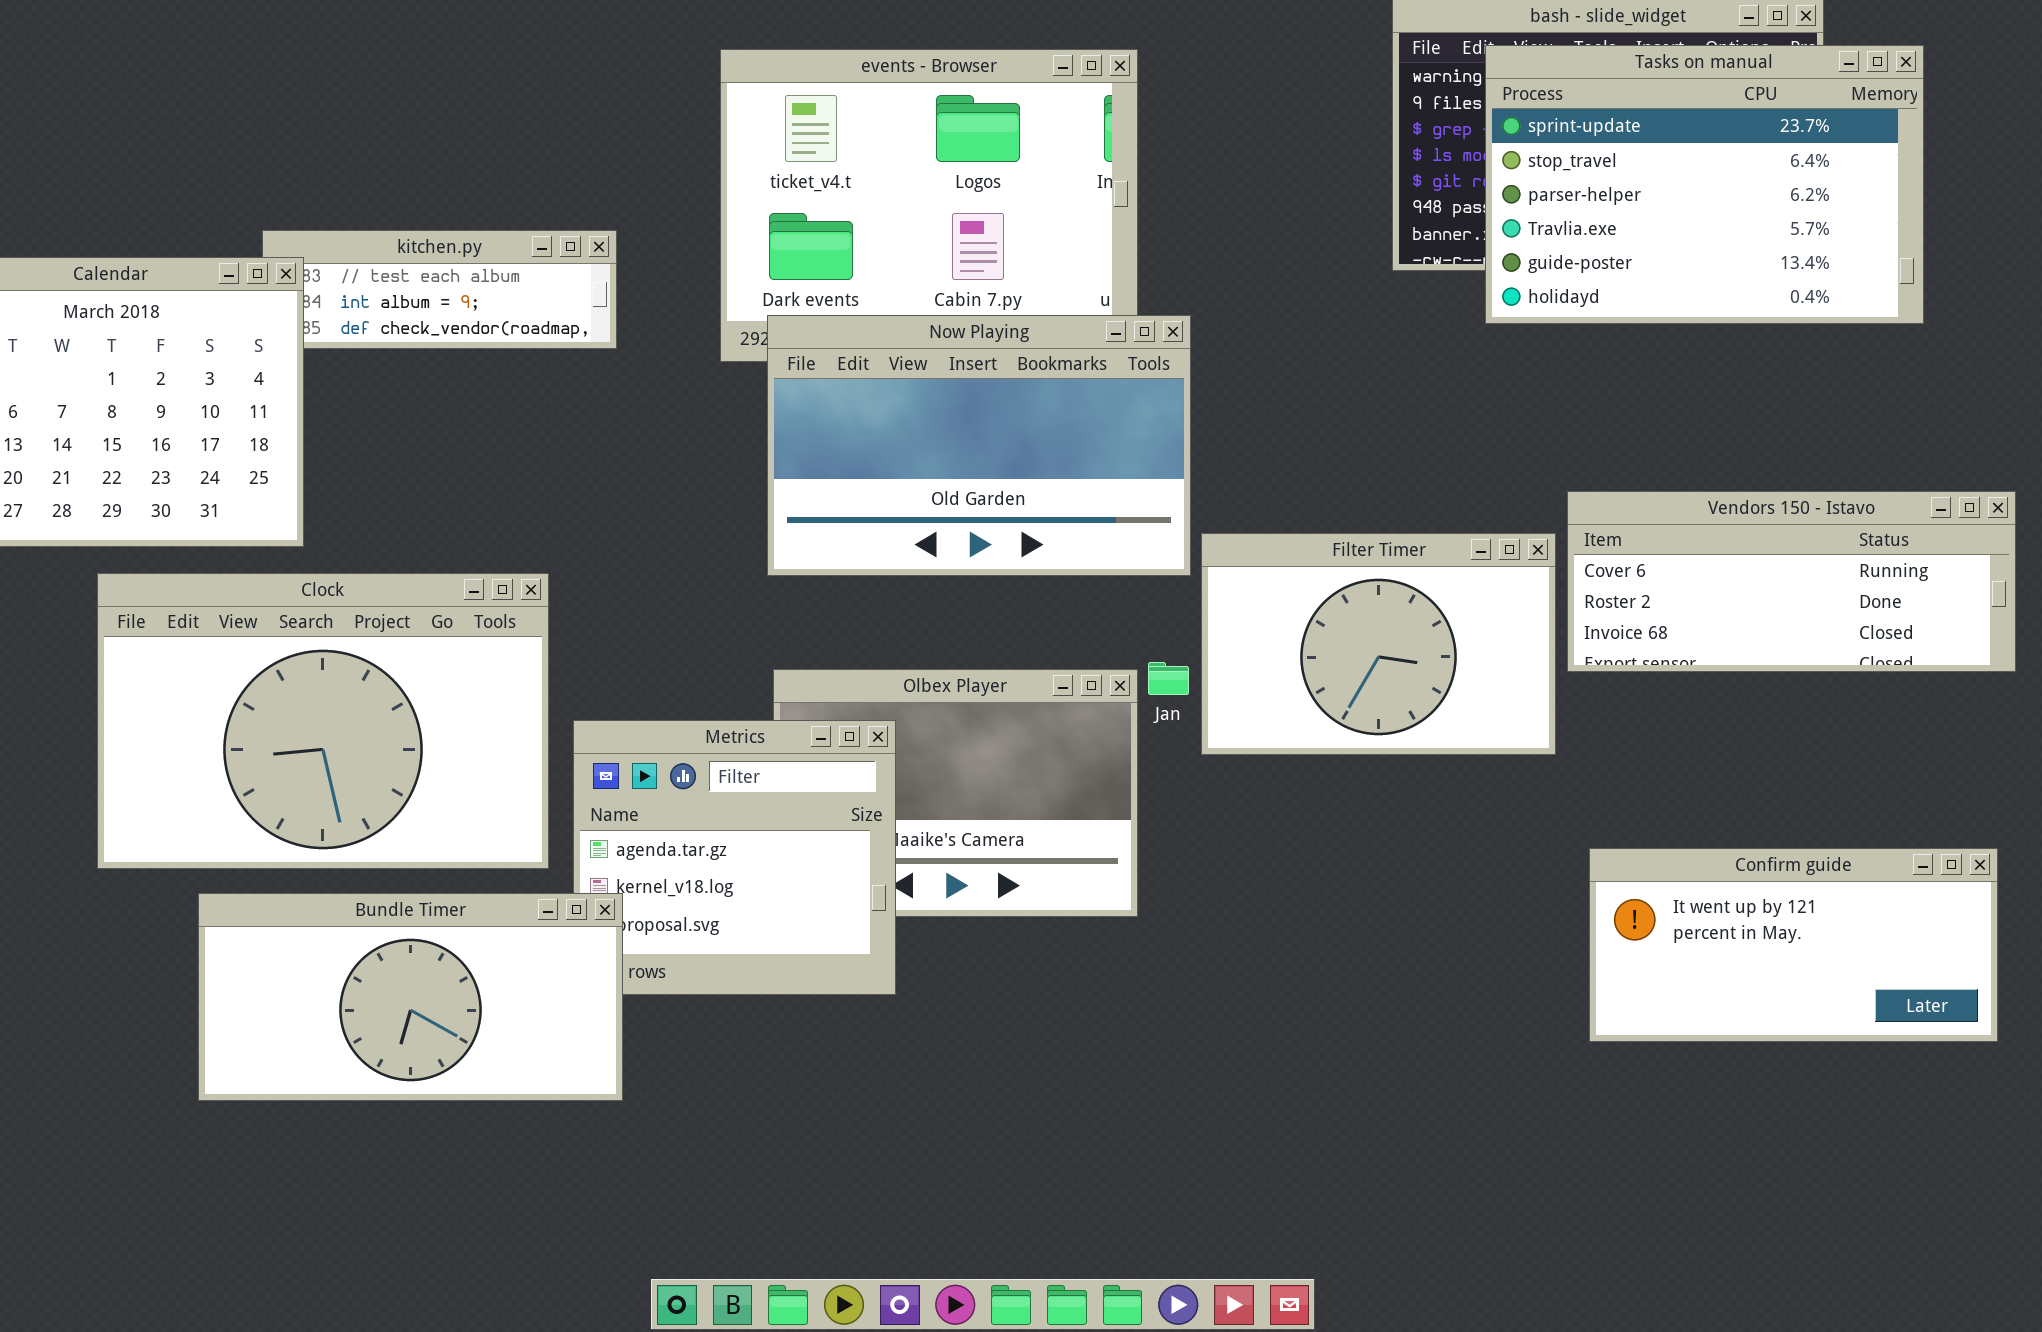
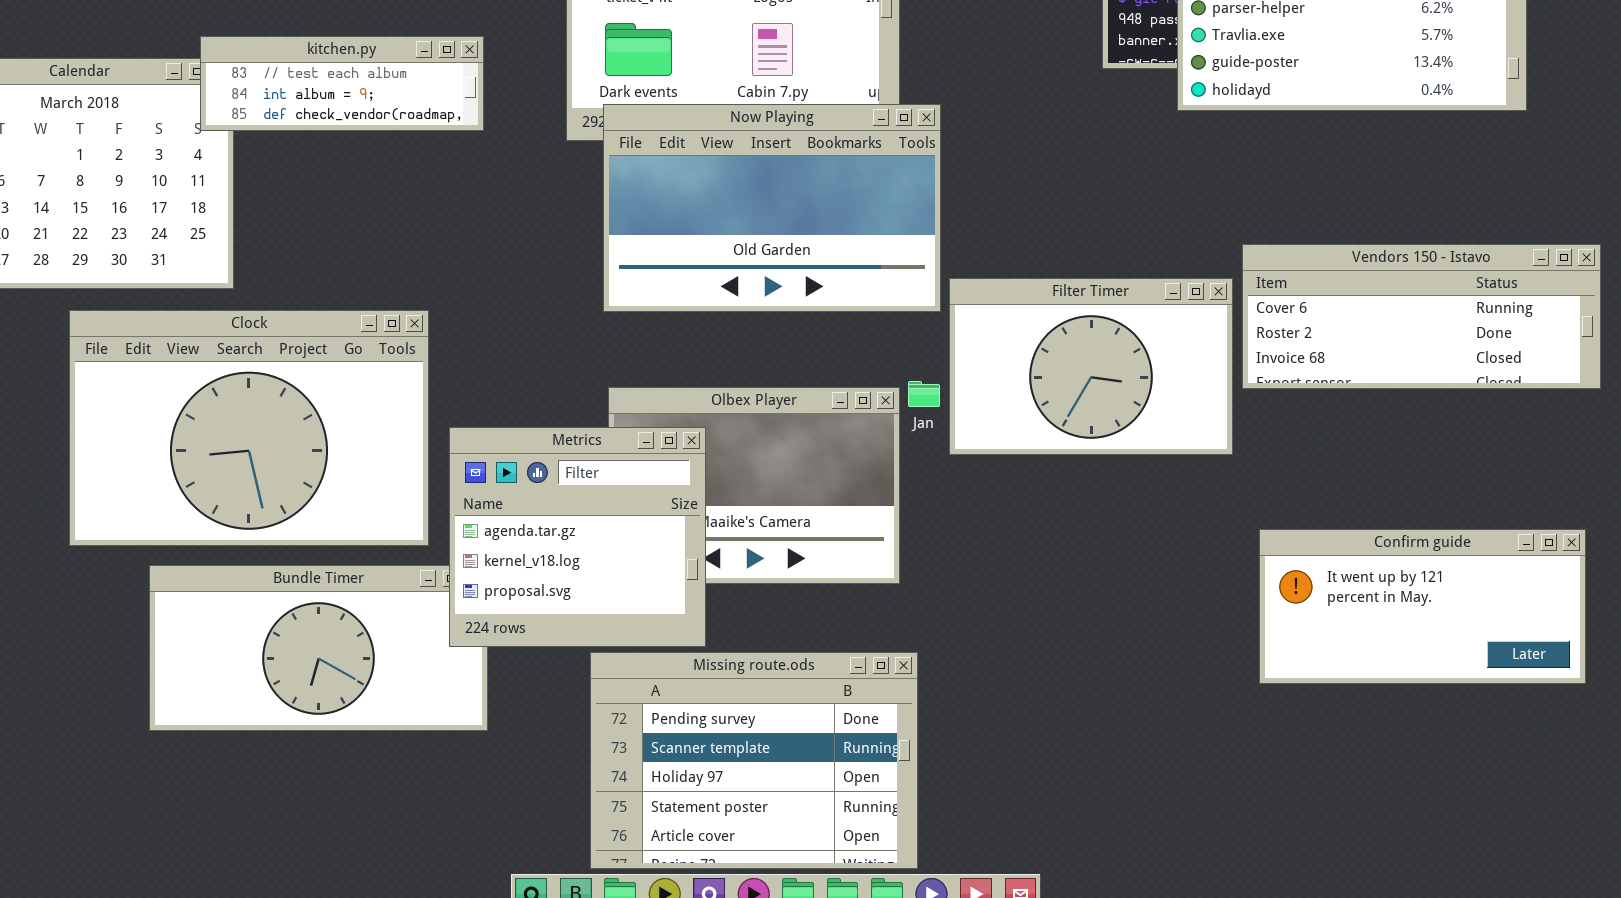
kitchen.py: [262,230,617,349] -> [200,36,484,131], raised
Metrics: [573,720,896,995] -> [449,427,706,647], raised
Missing route.ods: none -> [590,652,918,869], opened

